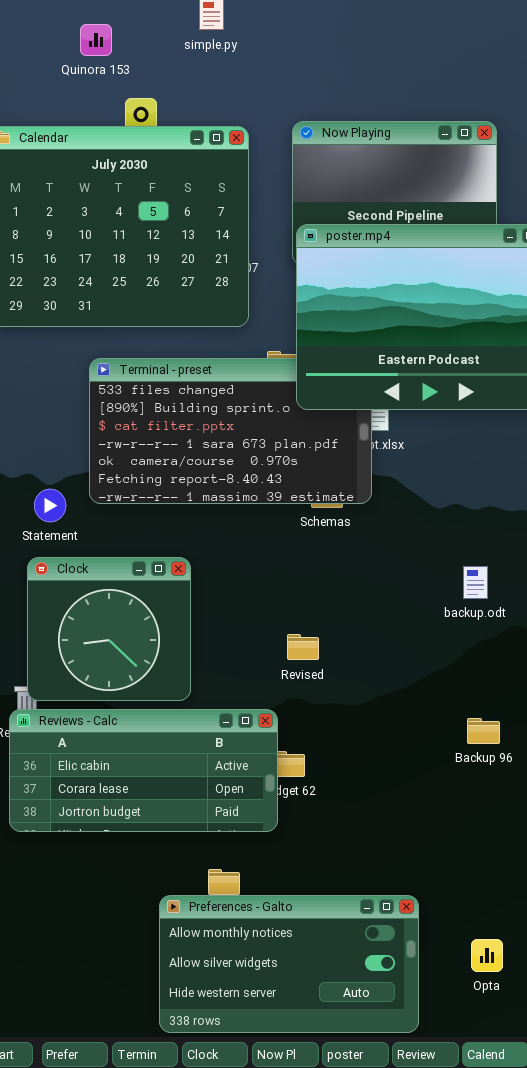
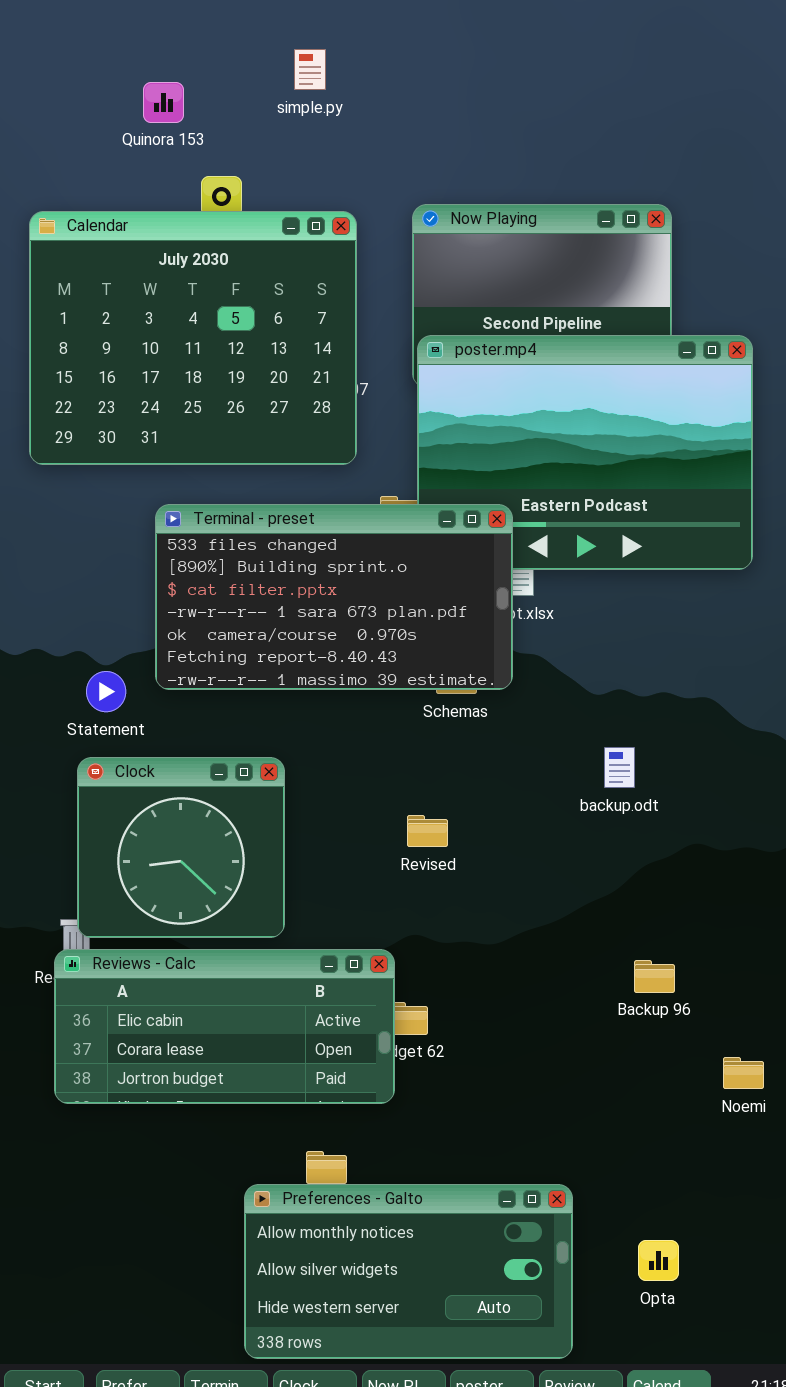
Terminal - preset: [89,358,372,504] -> [155,504,513,690], raised
backup.odt: [463,566,488,599] -> [604,747,635,788], moved
Revised: [287,634,319,660] -> [407,815,448,847], moved

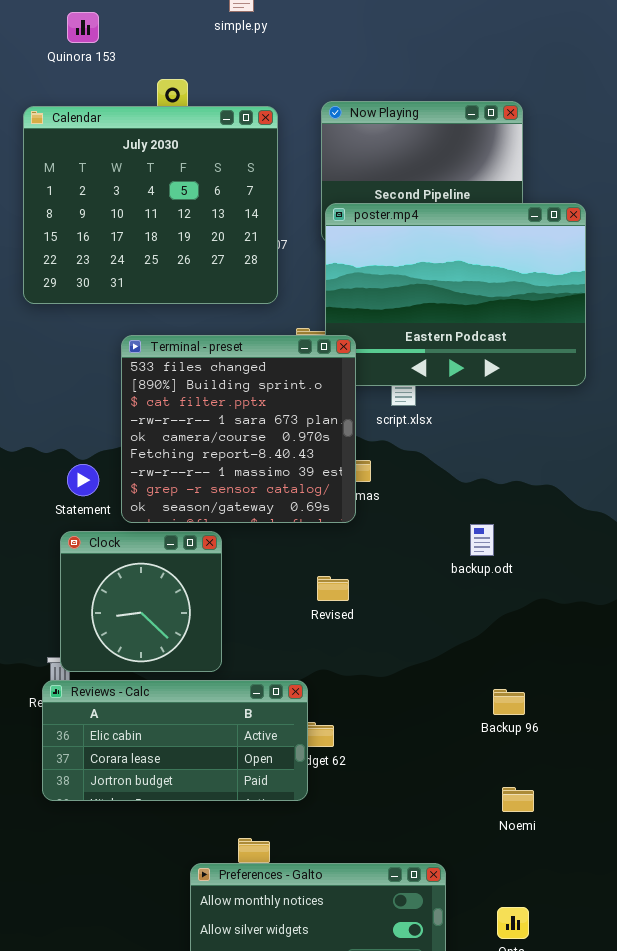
Quinora 153: [143,82,184,123] -> [67,12,99,43], moved
Terminal - preset: [155,504,513,690] -> [121,335,356,523], resized
Noemi: [723,1057,764,1089] -> [502,787,534,812], moved

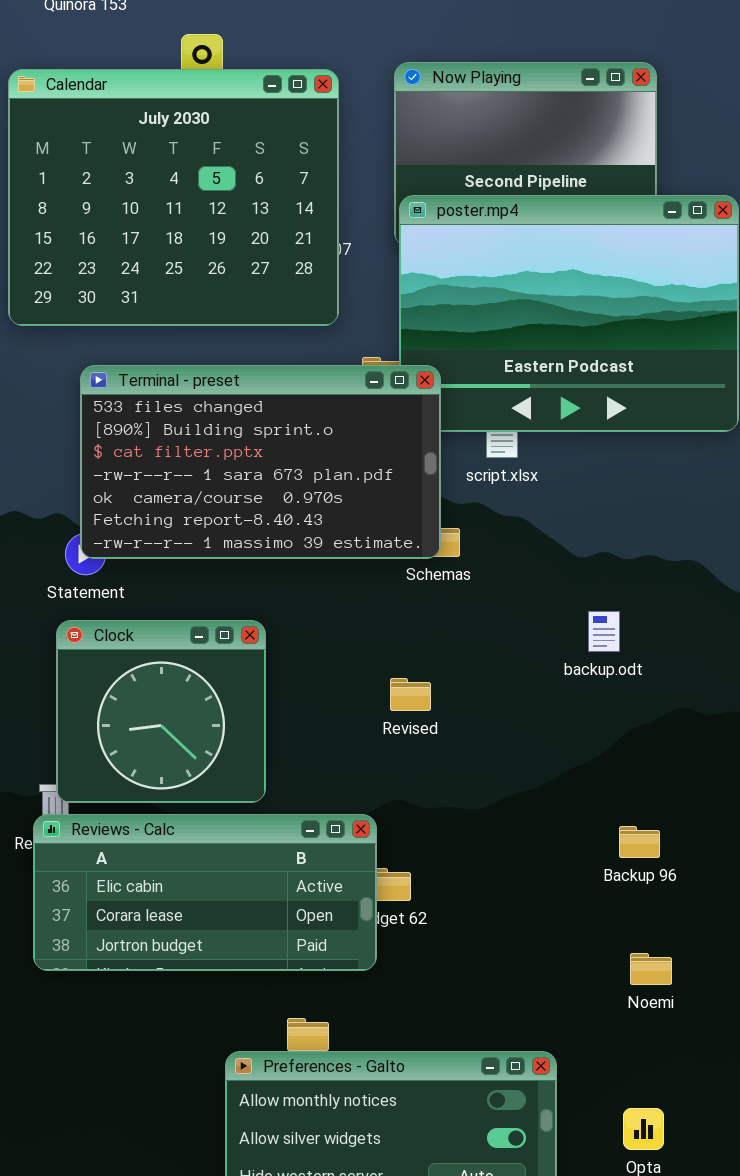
Terminal - preset: [121,335,356,523] -> [80,365,441,559], resized

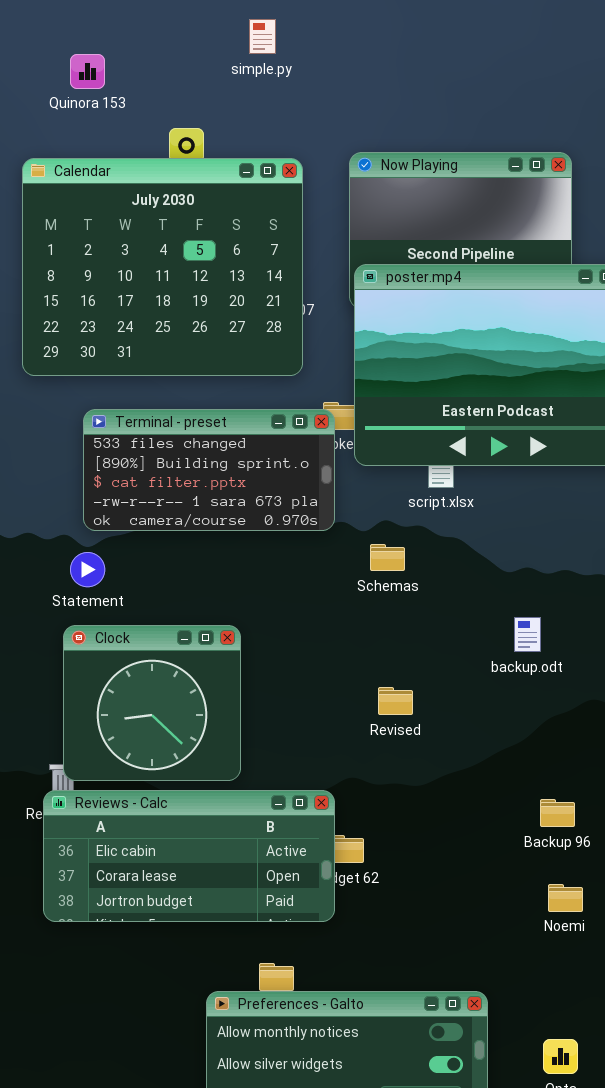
Terminal - preset: [80,365,441,559] -> [83,409,335,531], resized
Revised: [390,678,431,711] -> [378,687,413,715], moved
Noemi: [630,953,672,985] -> [548,884,583,912], moved

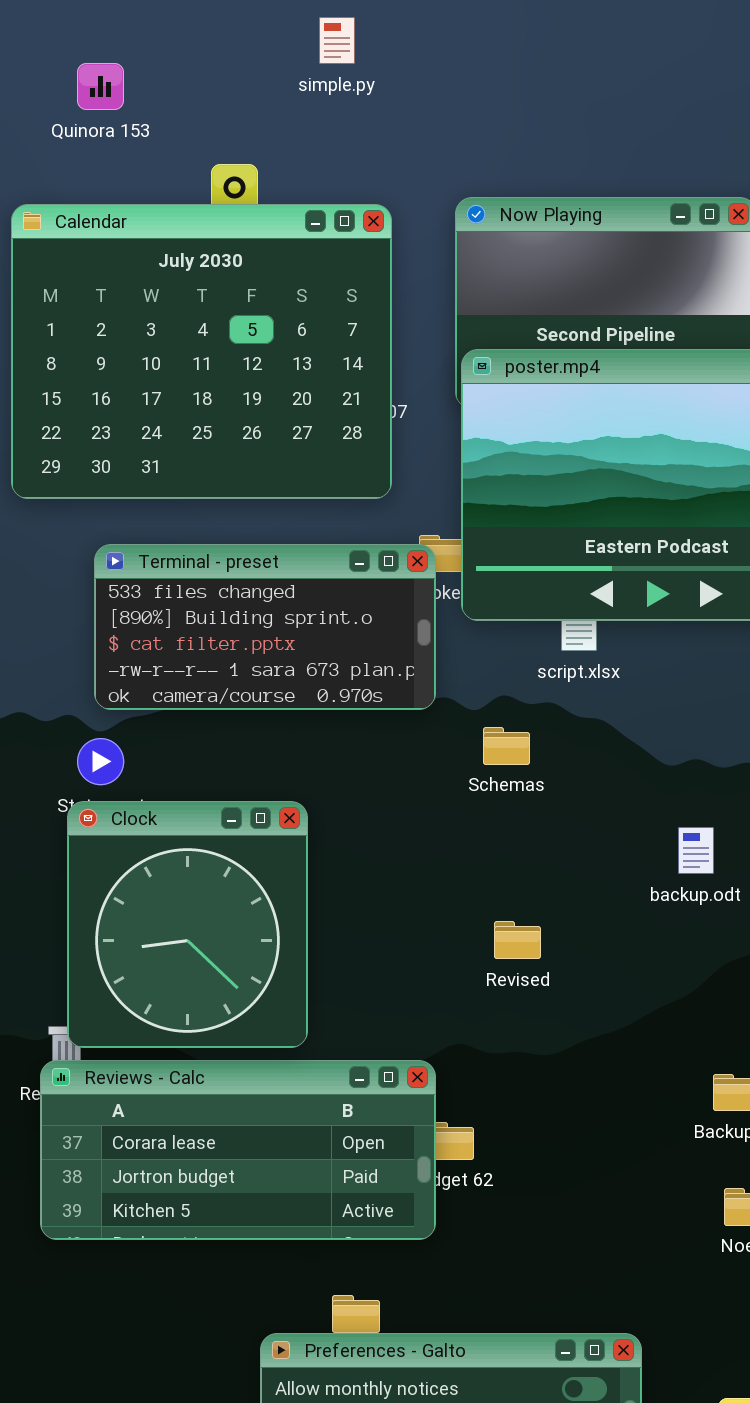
Clock: [63,625,241,781] -> [67,801,308,1048], resized
Reviews - Calc: [43,790,335,922] -> [40,1060,436,1240], scrolled down 1 row

